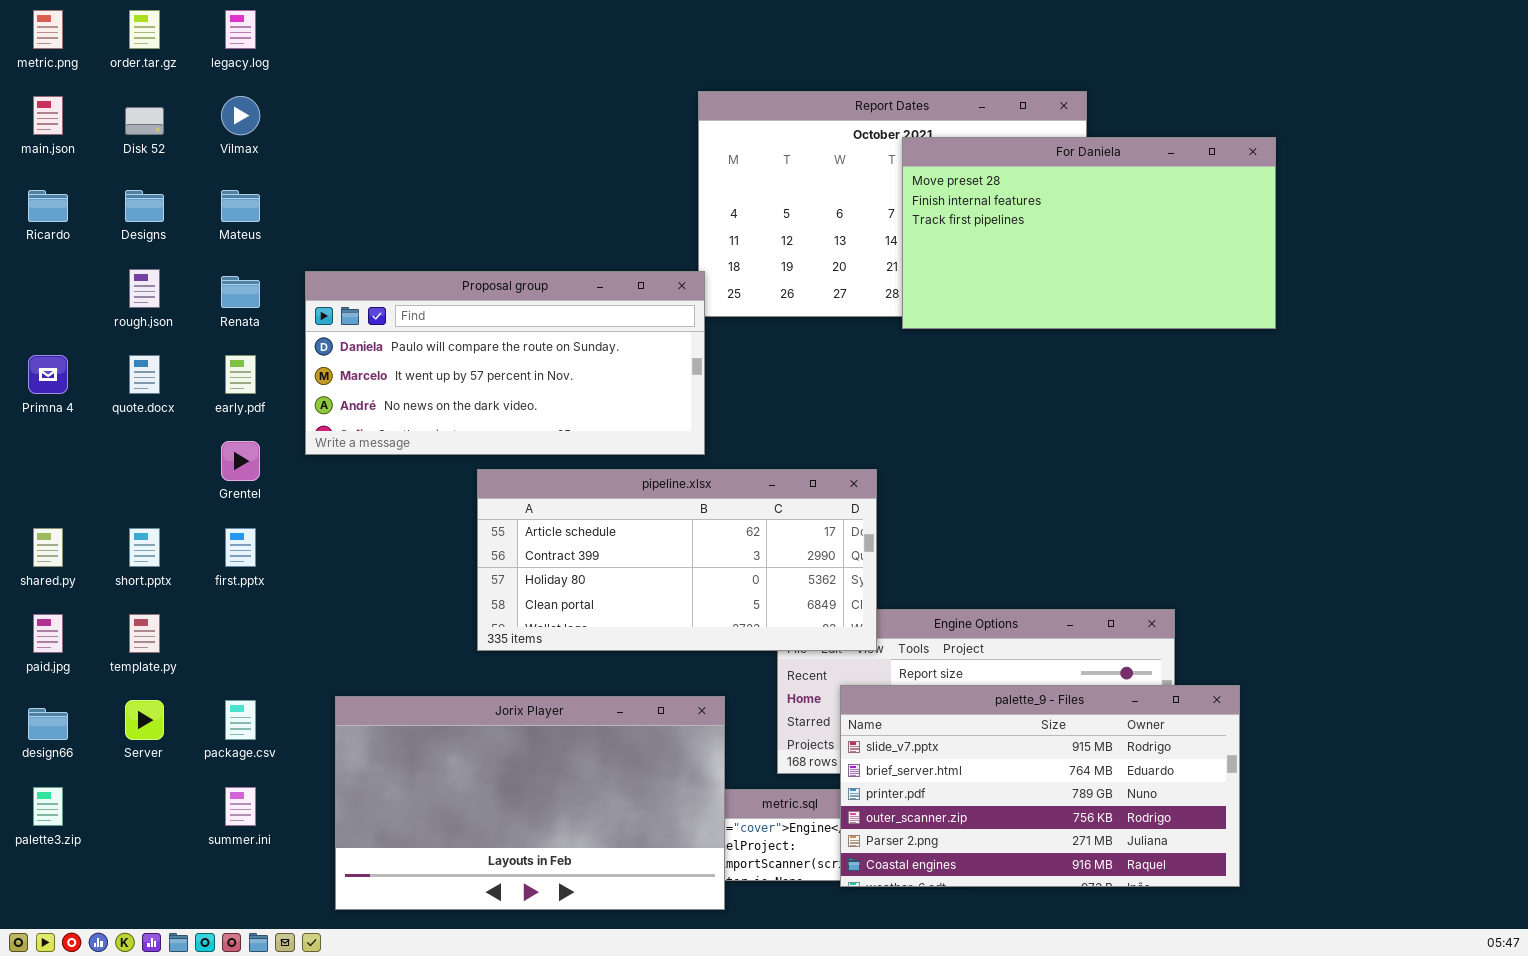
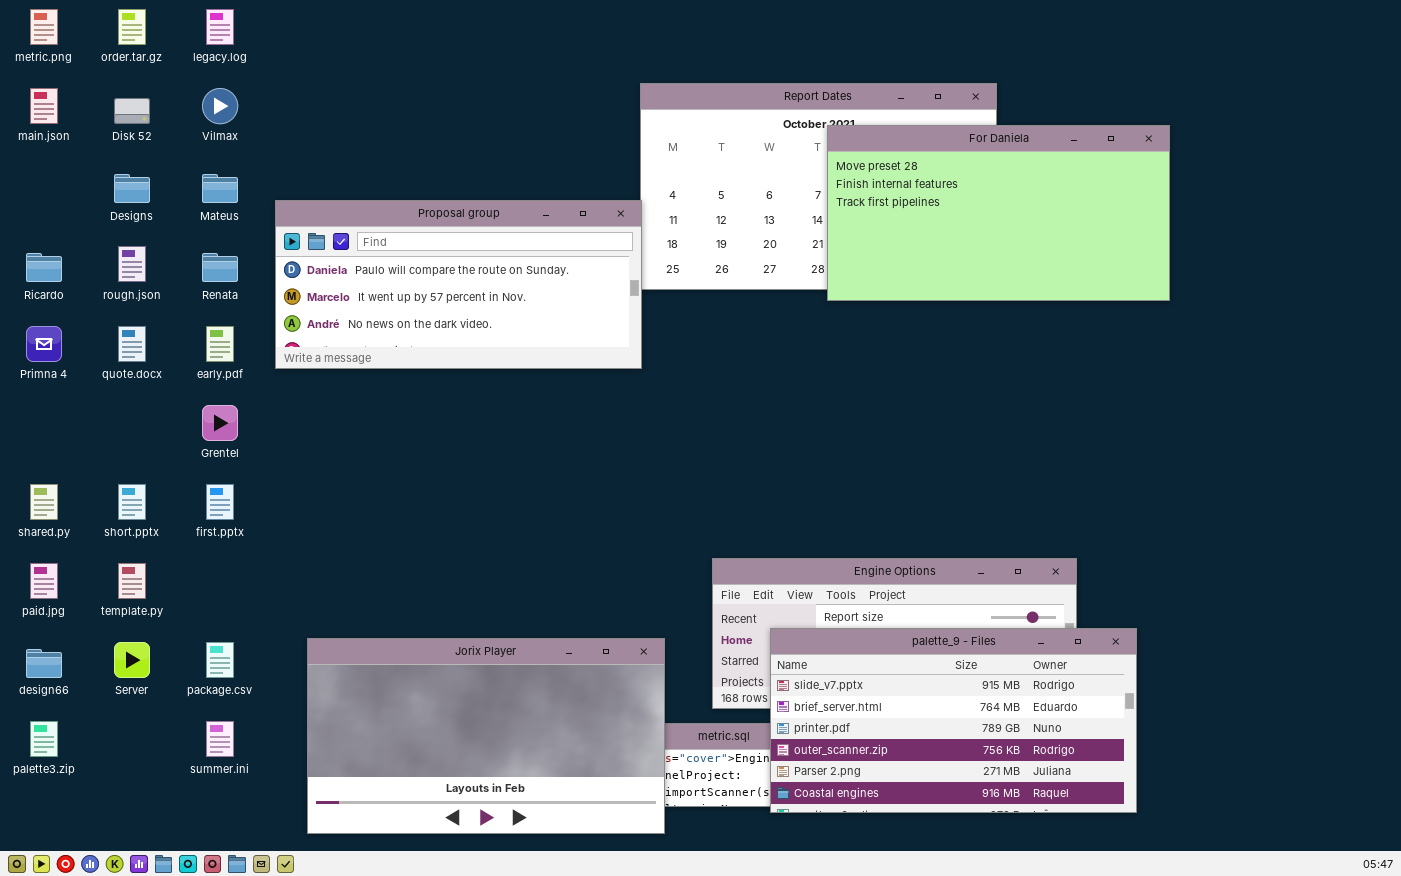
Ricardo: [28,190,68,222] -> [26,253,62,282], moved
Proposal group: [305,271,705,455] -> [275,200,642,369], moved
pipeline.xlsx: [477,469,877,651] -> none, closed

